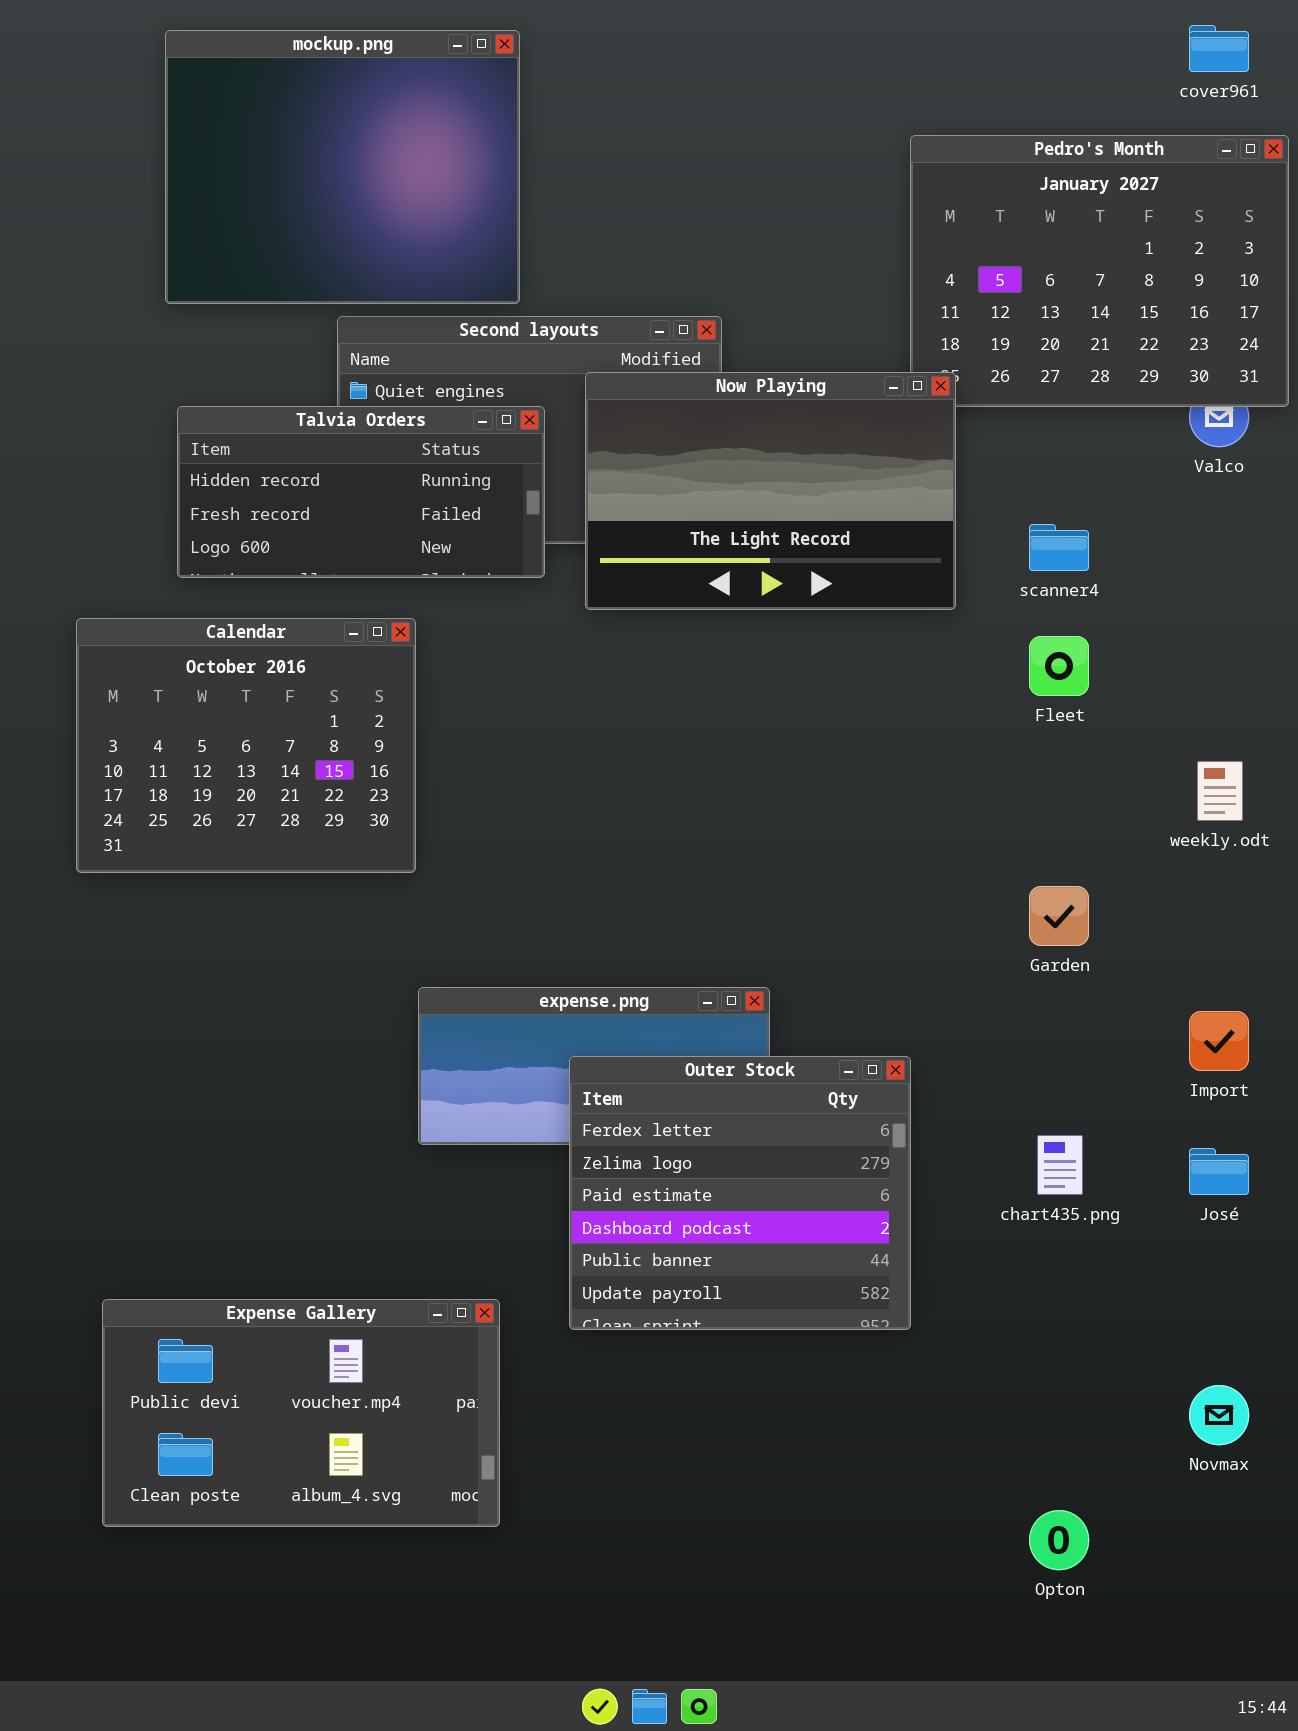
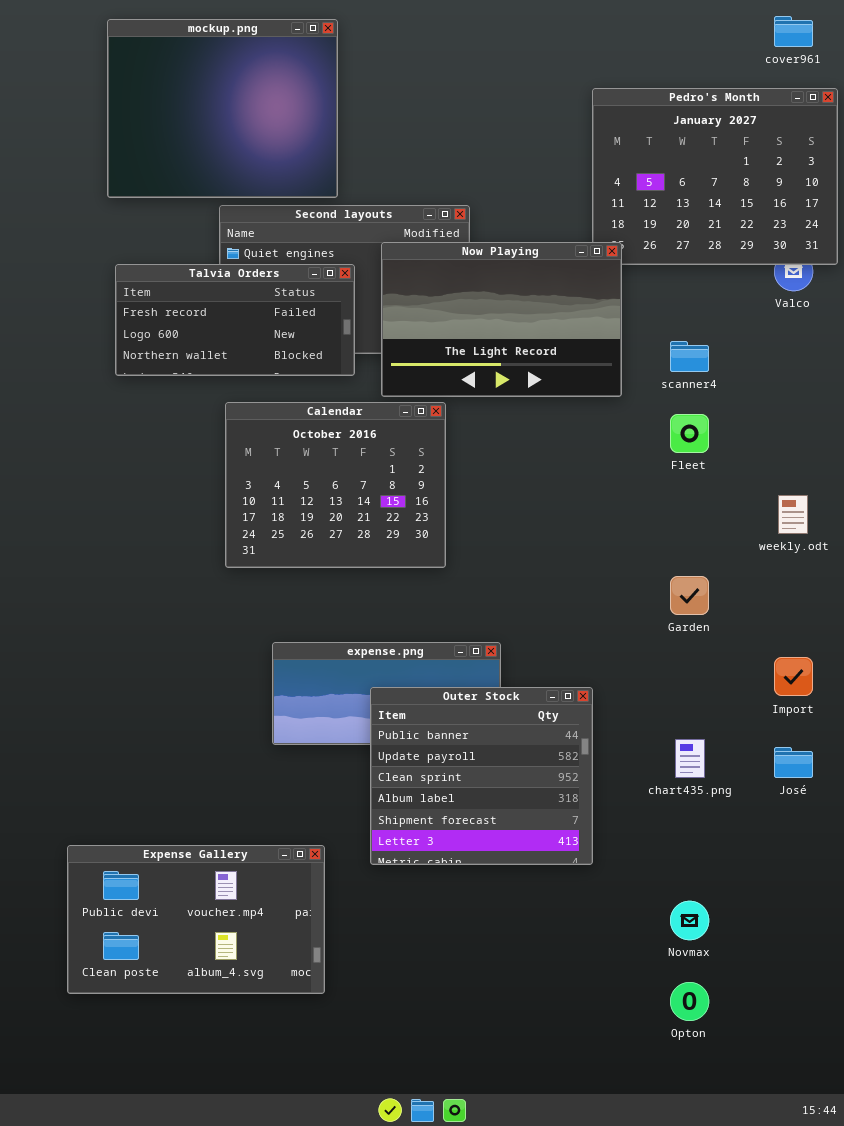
Talvia Orders: [177,406,545,578] -> [115,264,355,376], scrolled down 1 row
Calendar: [76,618,416,873] -> [225,402,446,568], moved
Outer Stock: [569,1056,911,1330] -> [370,687,593,865], scrolled down 4 rows
Novmax: [1189,1385,1249,1445] -> [670,901,709,940], moved

